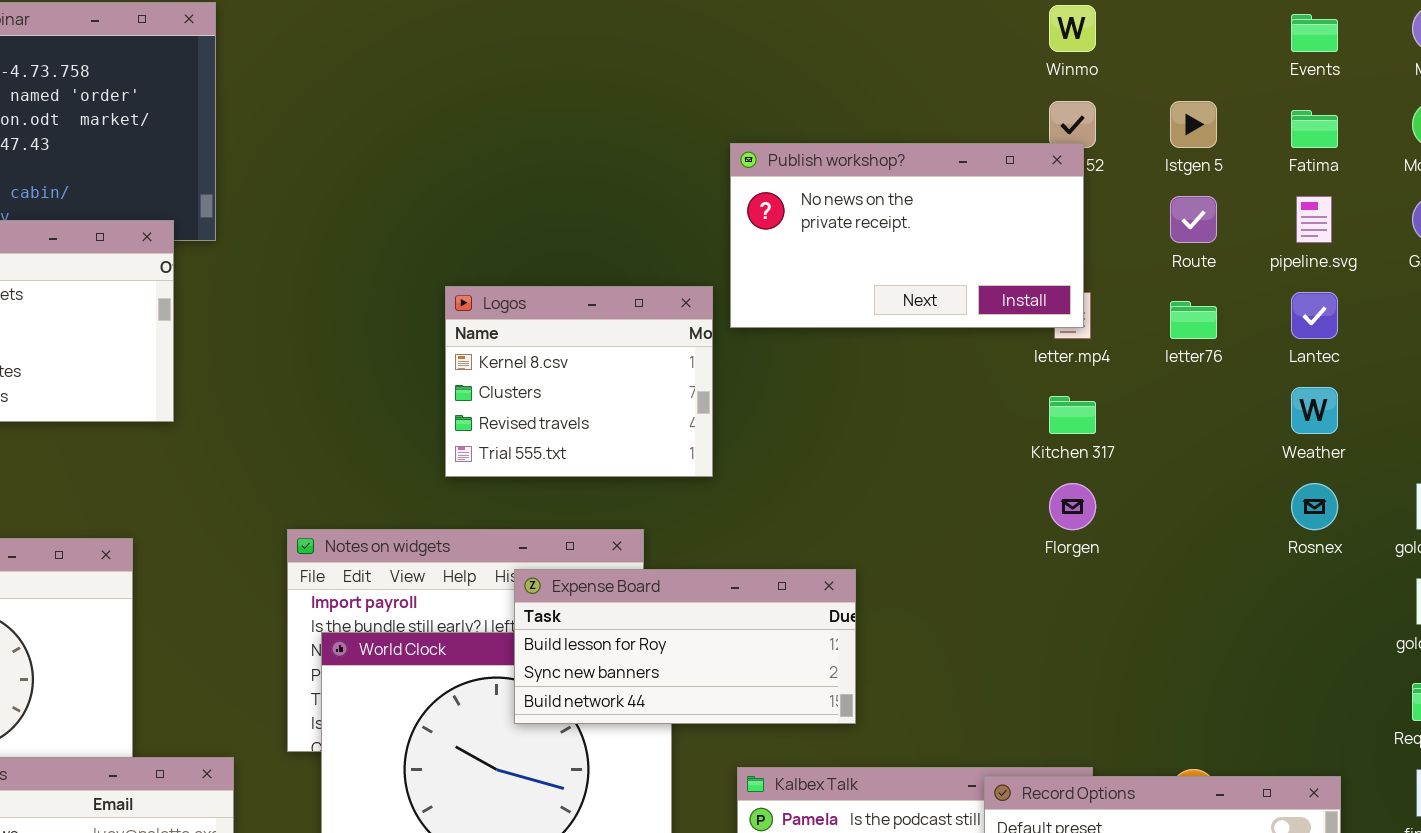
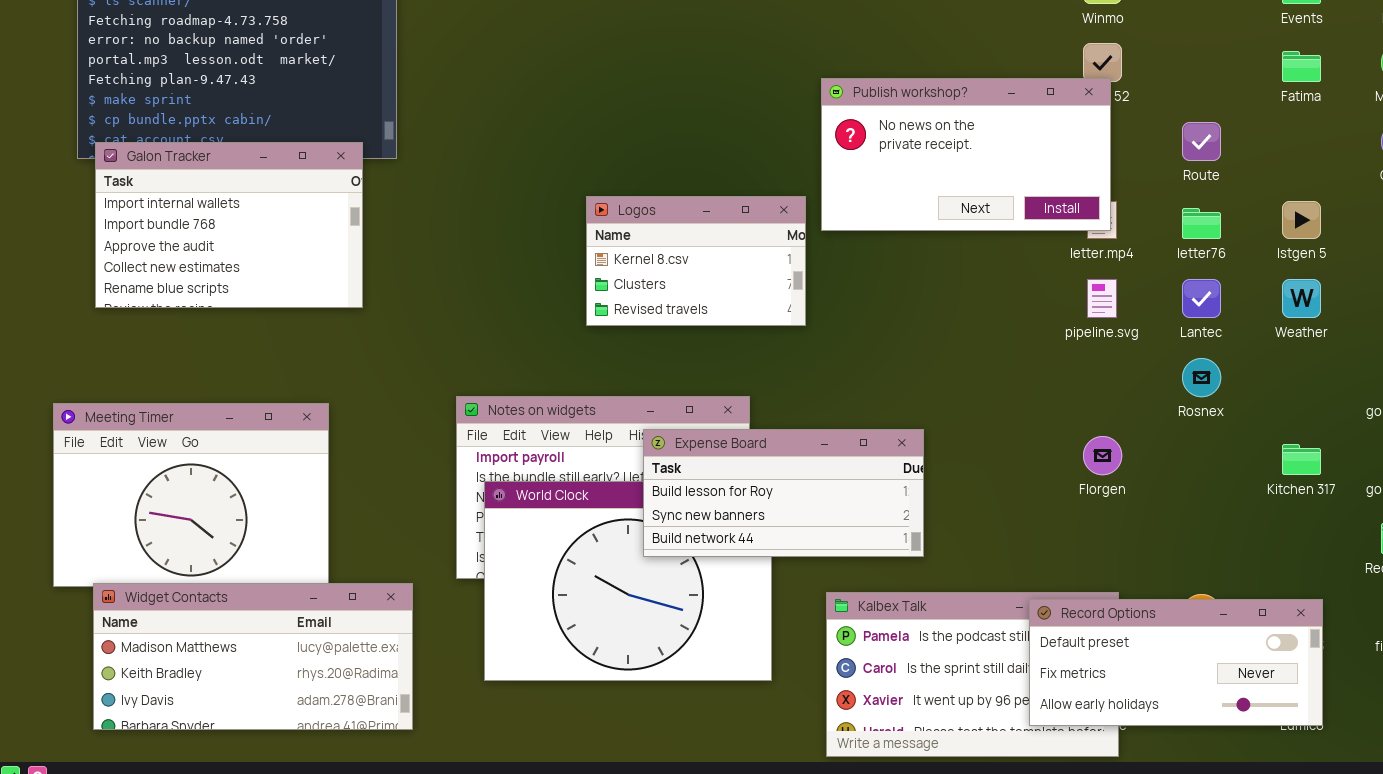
Istgen 5: [1170,101,1217,148] -> [1282,201,1321,239], moved
pipeline.svg: [1296,196,1332,243] -> [1087,279,1117,318], moved
Logos: [445,286,713,477] -> [586,196,806,326], resized
Lantec: [1291,292,1338,339] -> [1182,279,1221,318], moved
Kitchen 317: [1049,396,1096,434] -> [1282,444,1321,475], moved
Florgen: [1049,483,1096,530] -> [1083,436,1122,475], moved
Rosnex: [1291,483,1338,530] -> [1182,358,1221,397], moved

